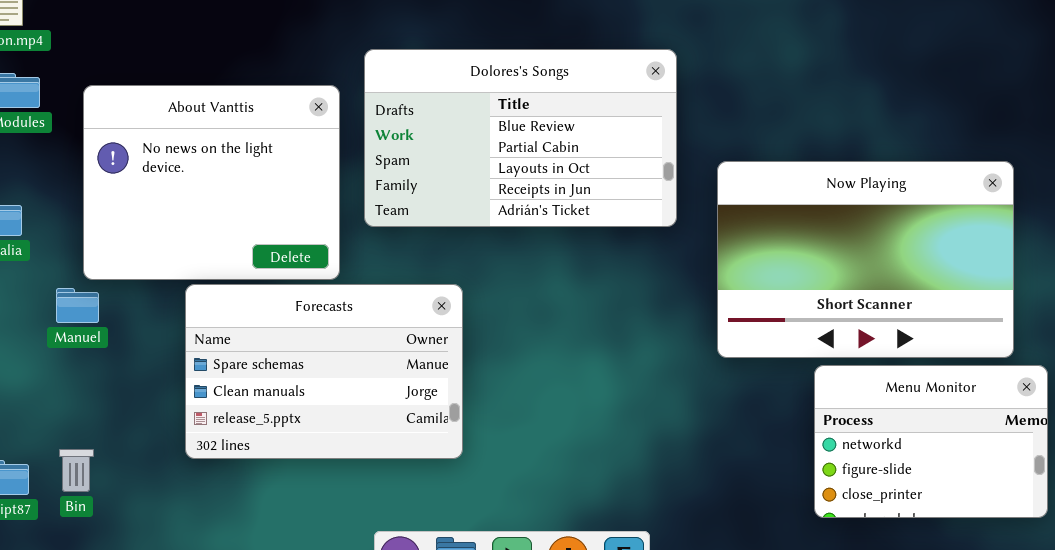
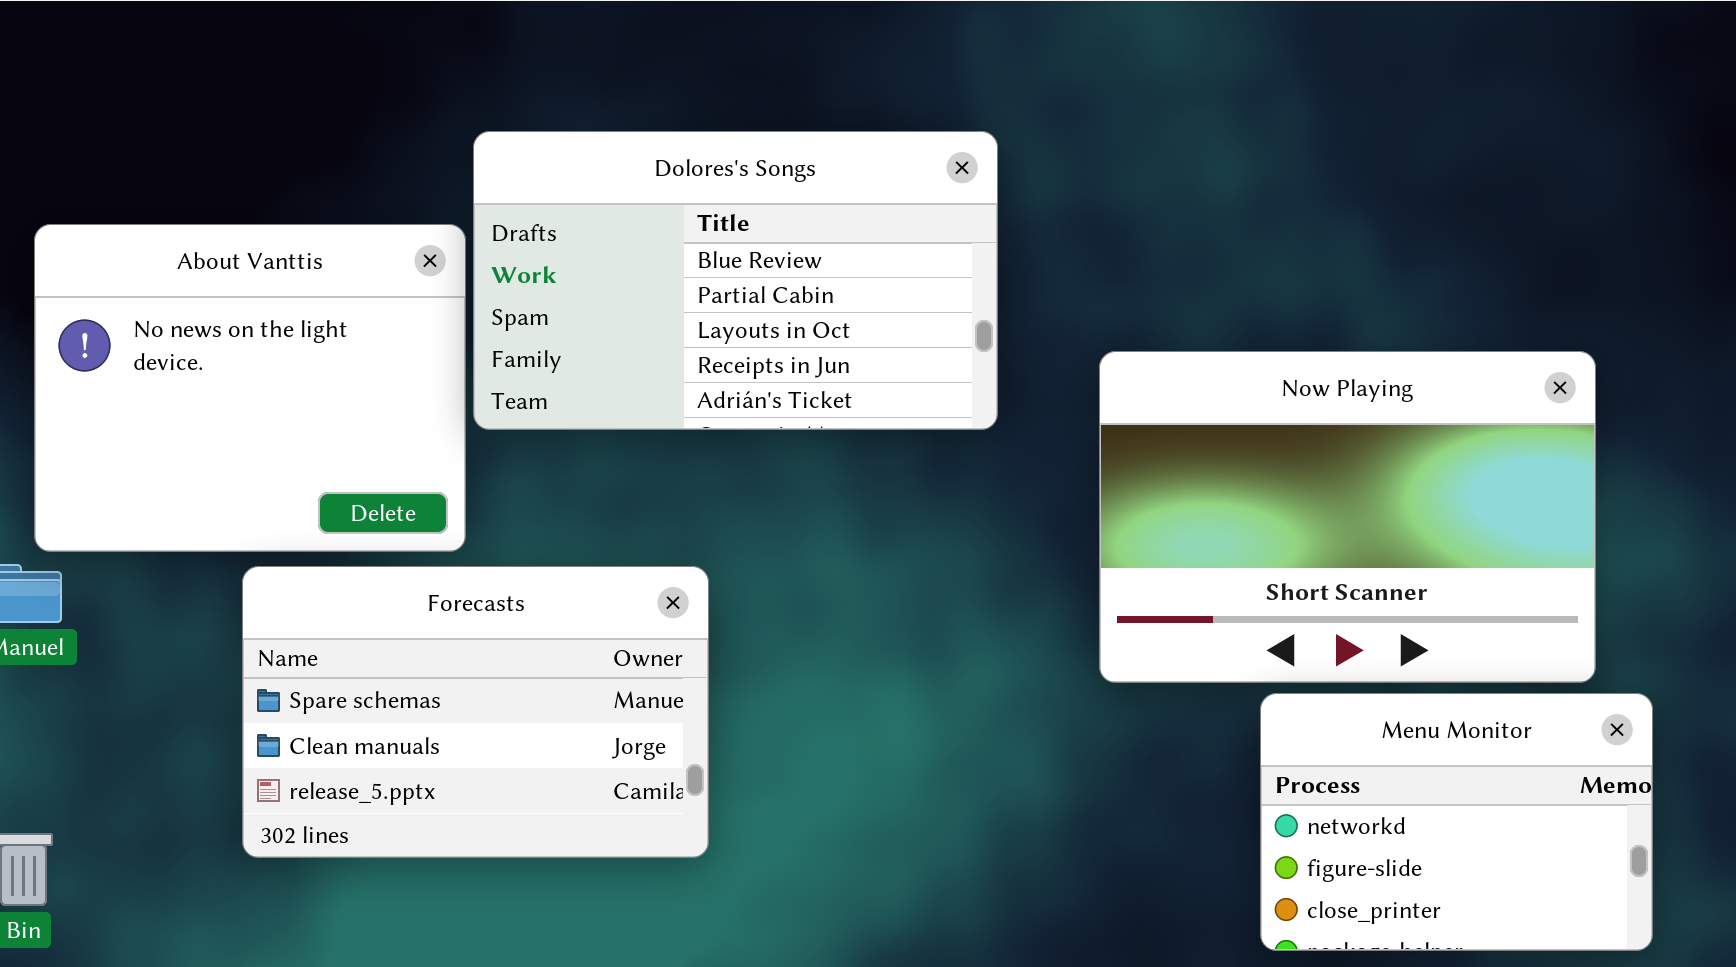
Dolores's Songs: [364,49,677,227] -> [473,131,998,430], moved
Forecasts: [185,284,463,459] -> [242,566,709,858], moved

